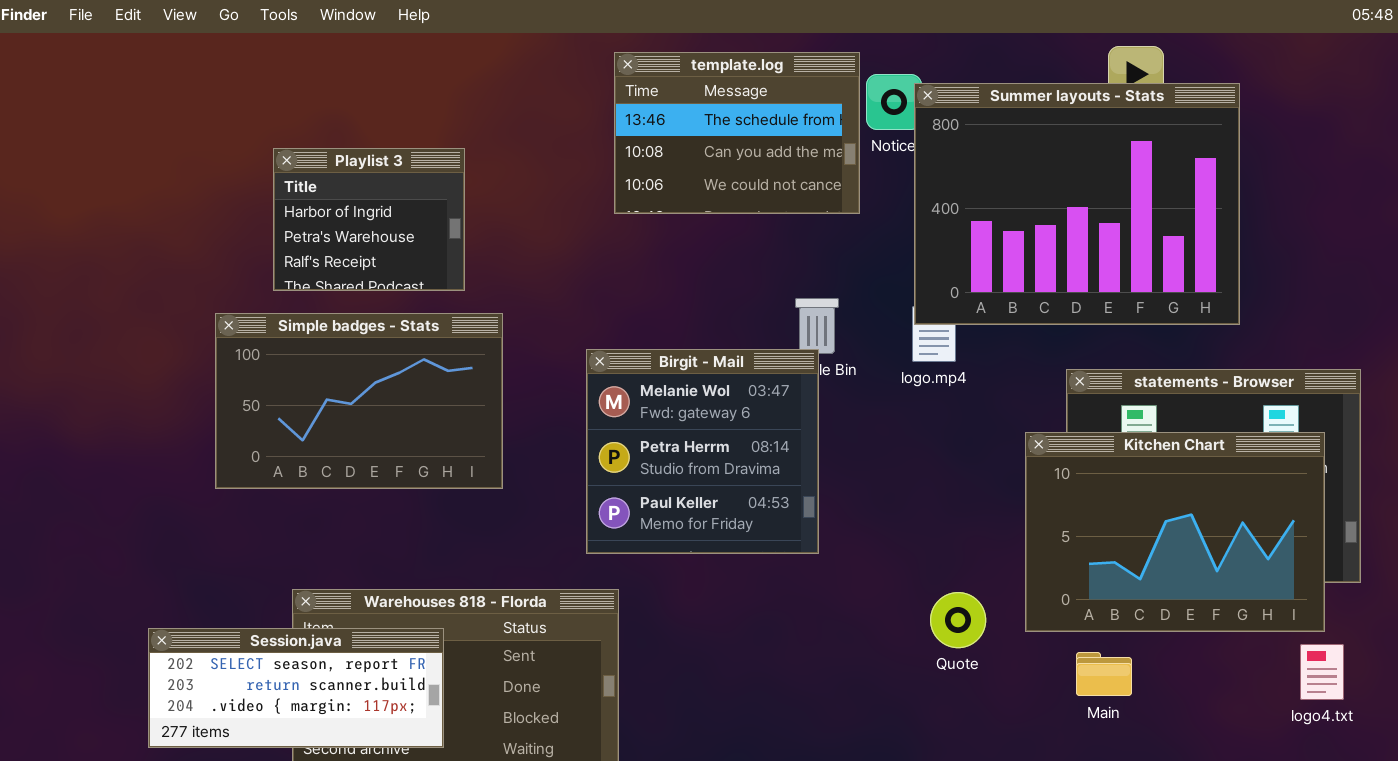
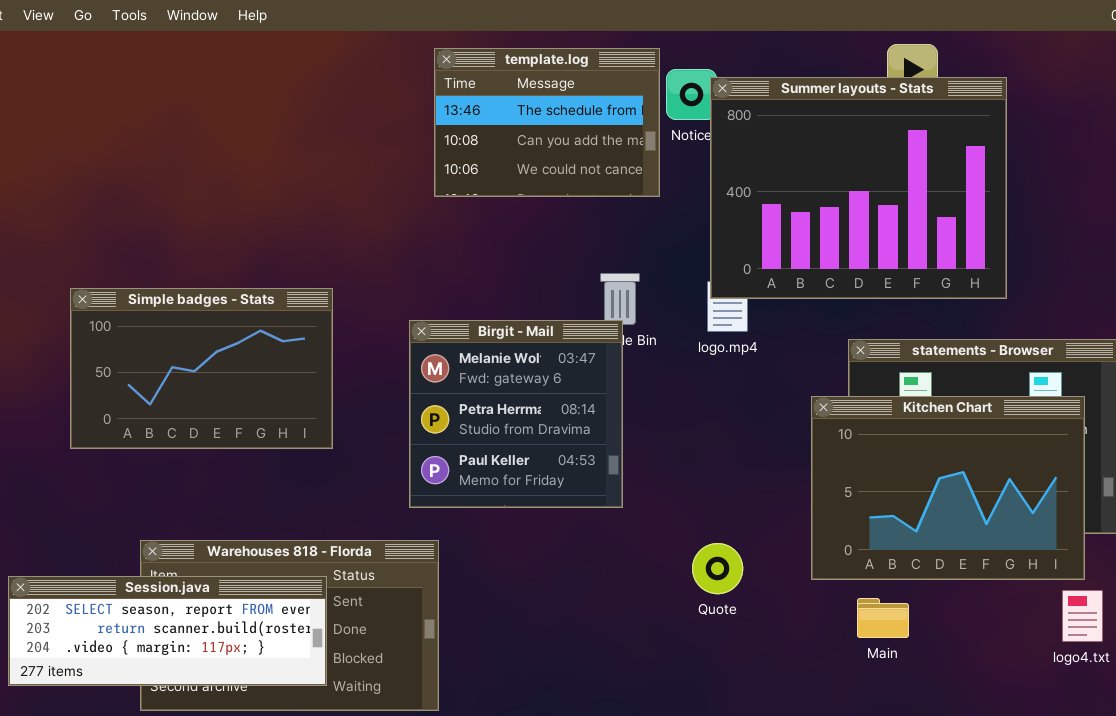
Playlist 3: [273,148,465,291] -> none, closed
Quote: [930,592,986,648] -> [692,543,743,594], moved
Session.java: [148,628,444,748] -> [8,576,327,686], resized

